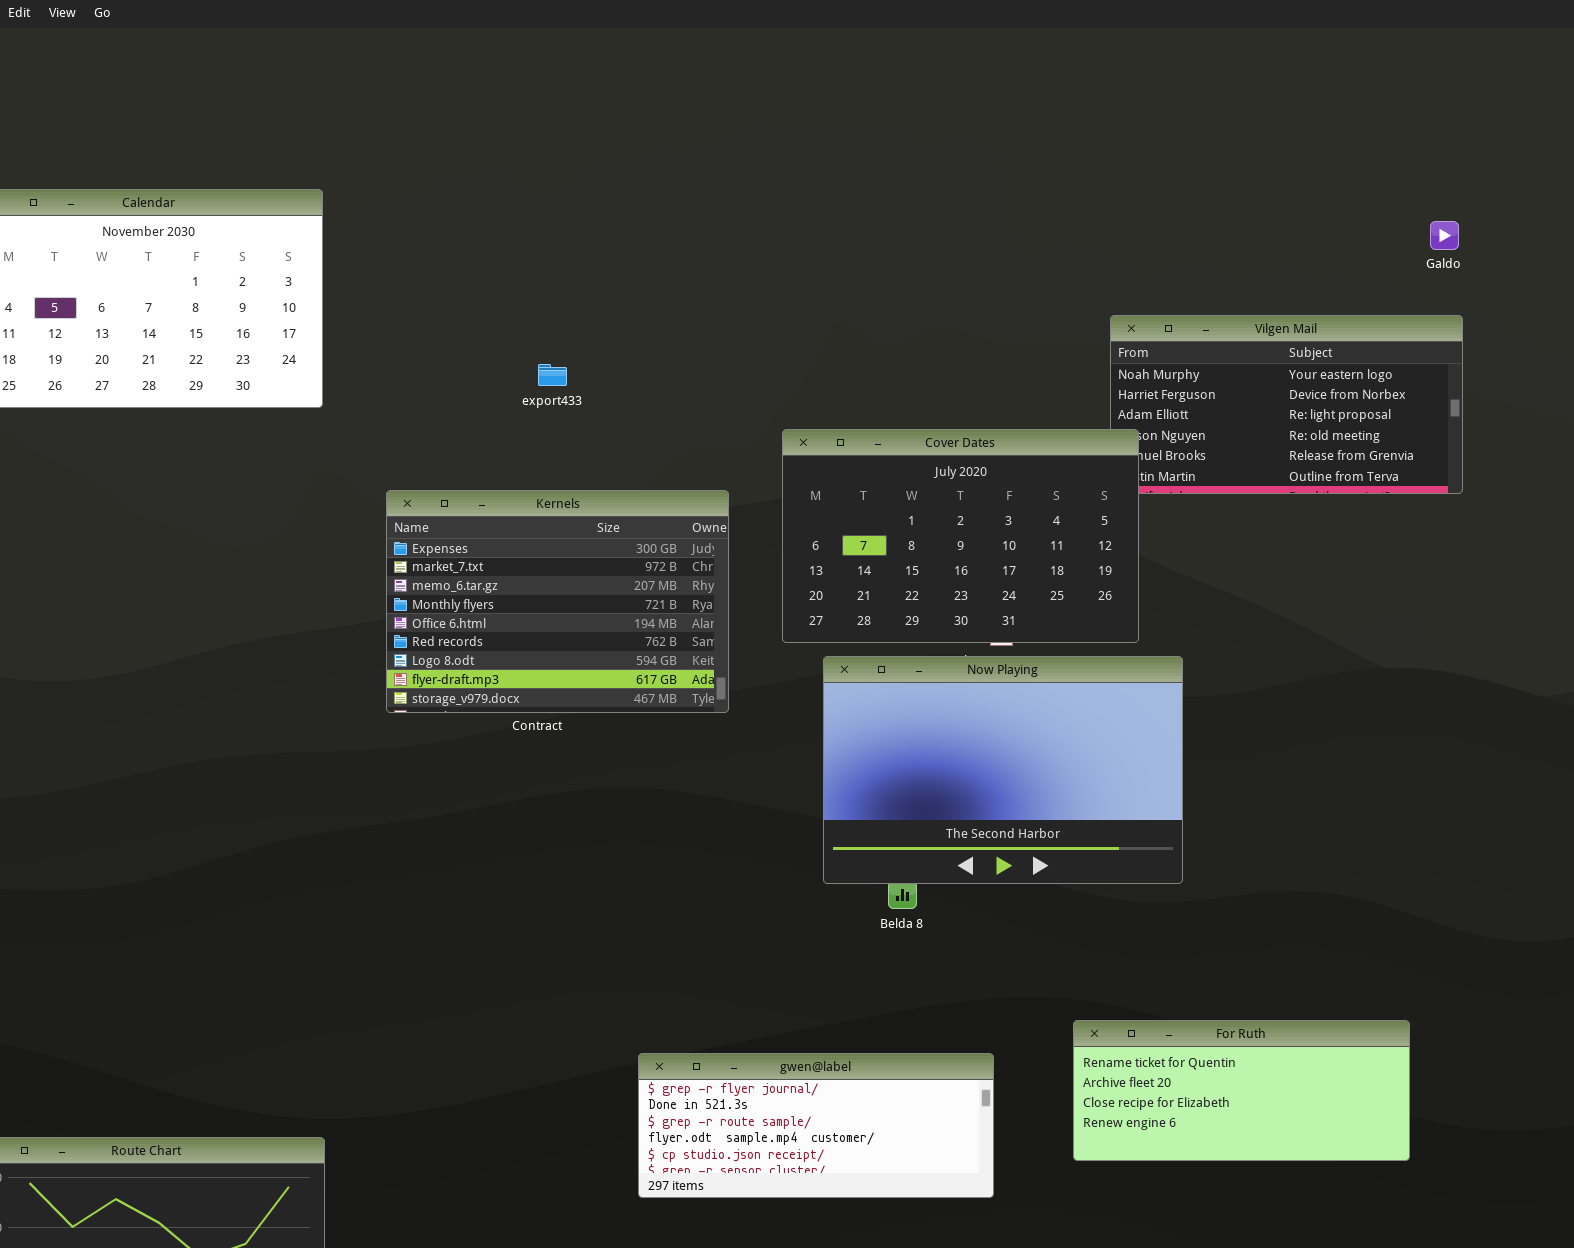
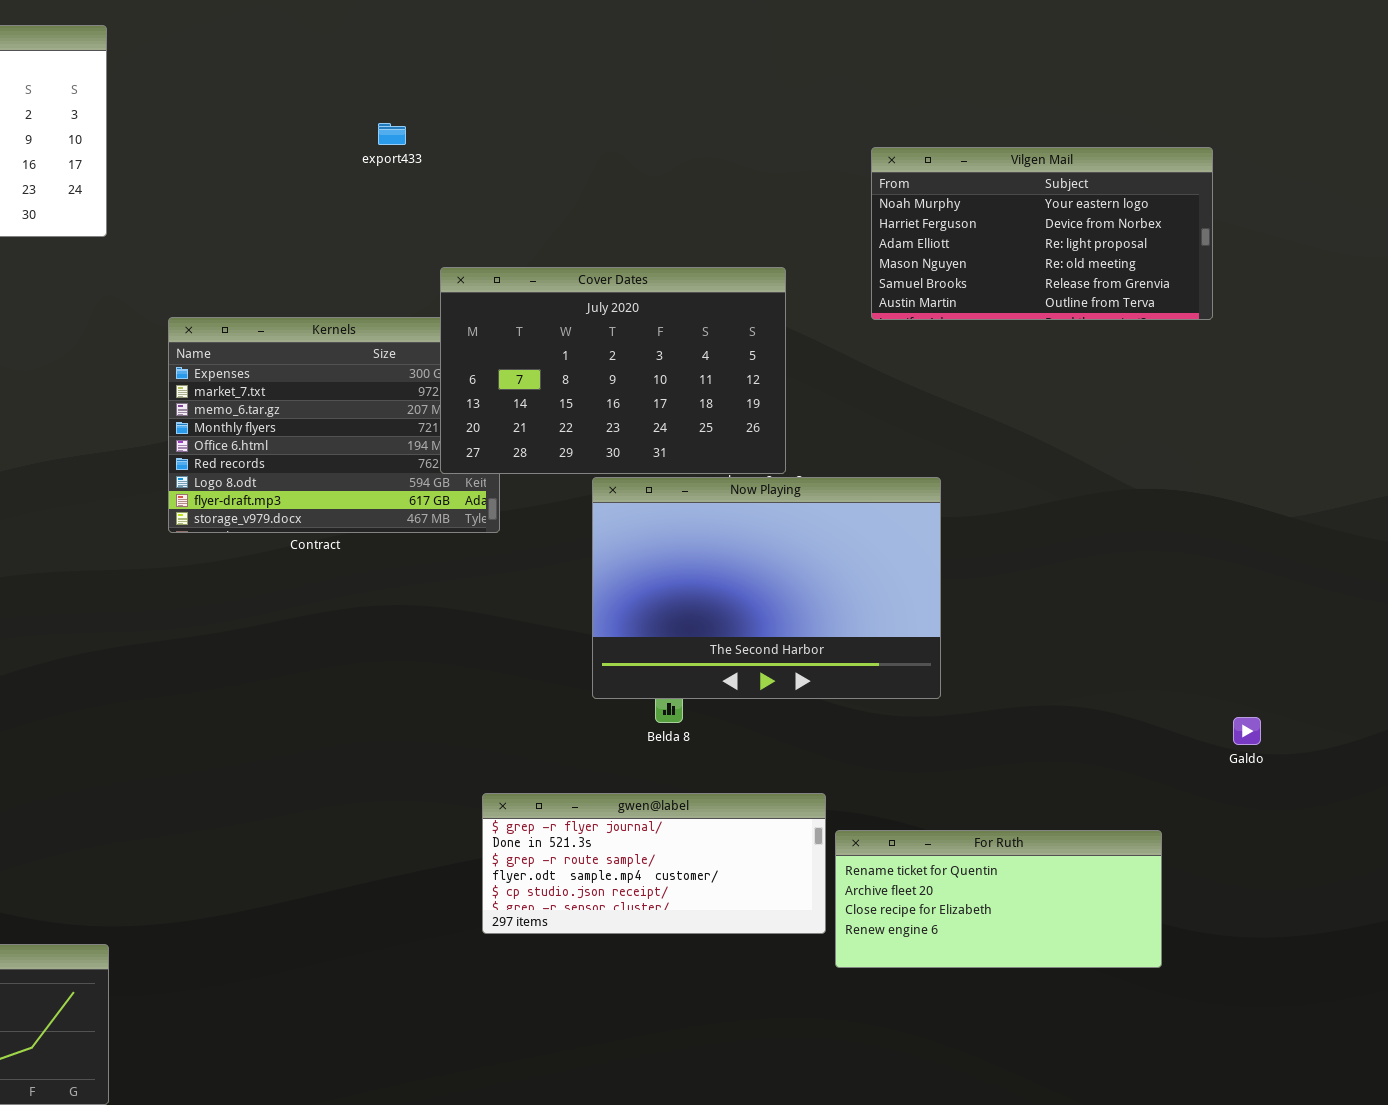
Galdo: [1430,221,1459,250] -> [1233,717,1261,745], moved
export433: [538,364,567,386] -> [378,123,406,145], moved
Cover Dates: [782,429,1139,643] -> [440,267,786,474], moved
gwen@label: [638,1053,994,1198] -> [482,793,826,934], moved

